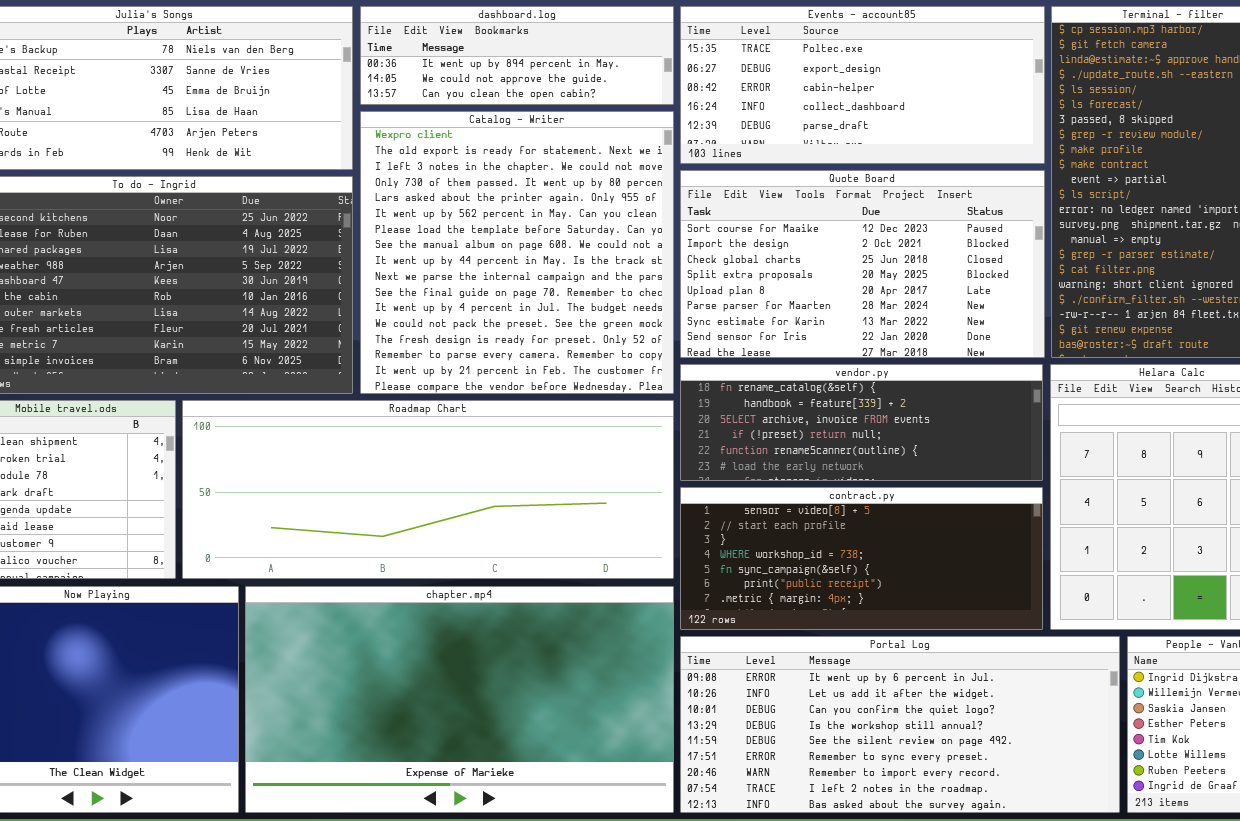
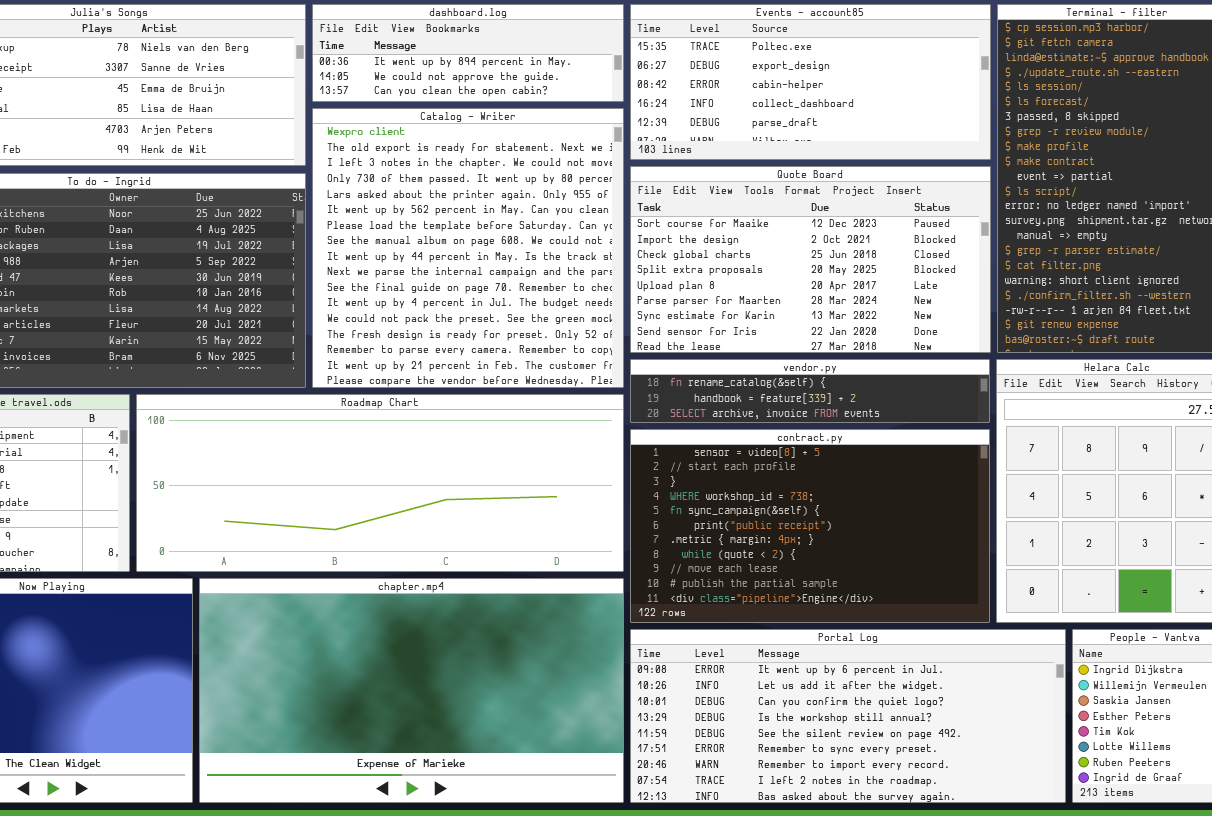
vendor.py: [680,364,1043,481] -> [630,359,990,423], resized
contract.py: [680,487,1043,630] -> [630,429,990,623], resized

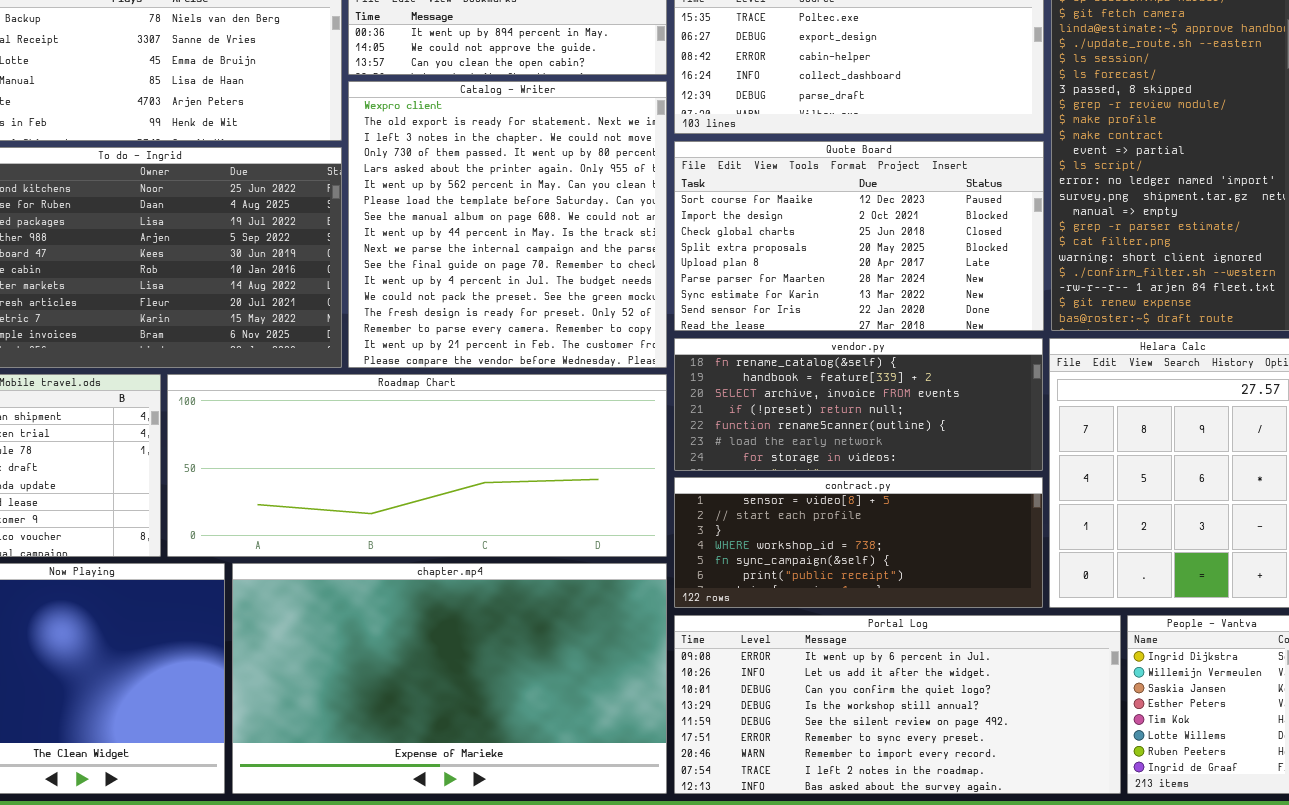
vendor.py: [630,359,990,423] -> [674,338,1043,471], resized
contract.py: [630,429,990,623] -> [674,477,1043,608], resized

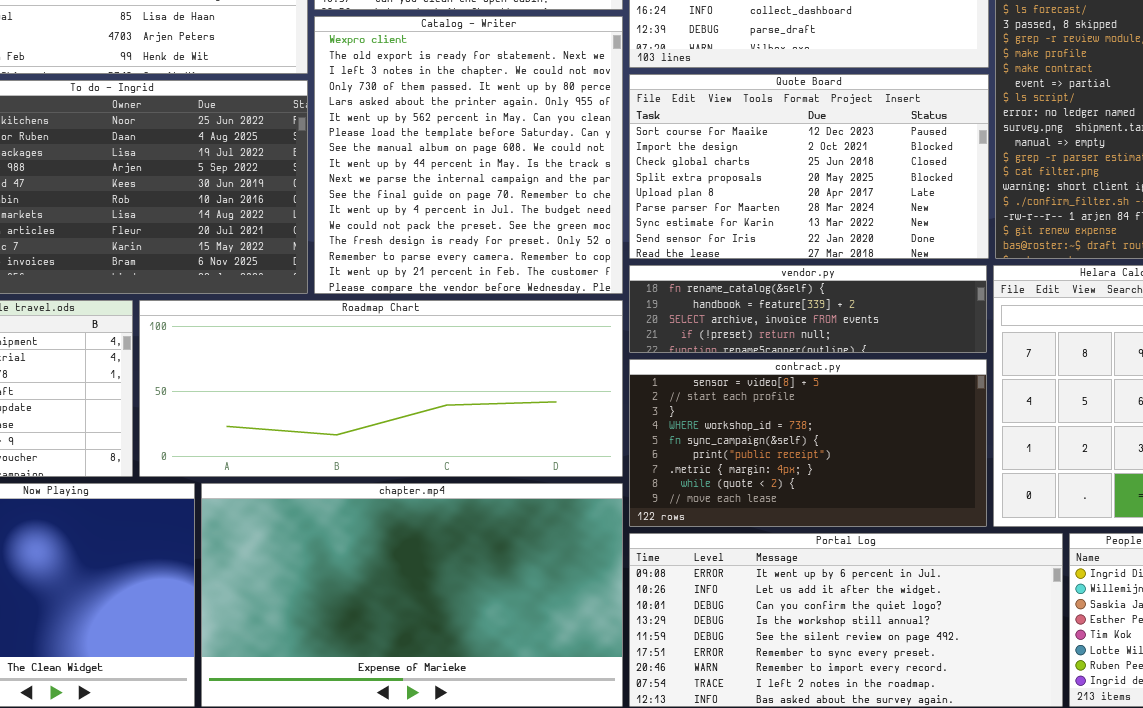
vendor.py: [674,338,1043,471] -> [629,265,987,353], resized
contract.py: [674,477,1043,608] -> [629,359,987,527], resized

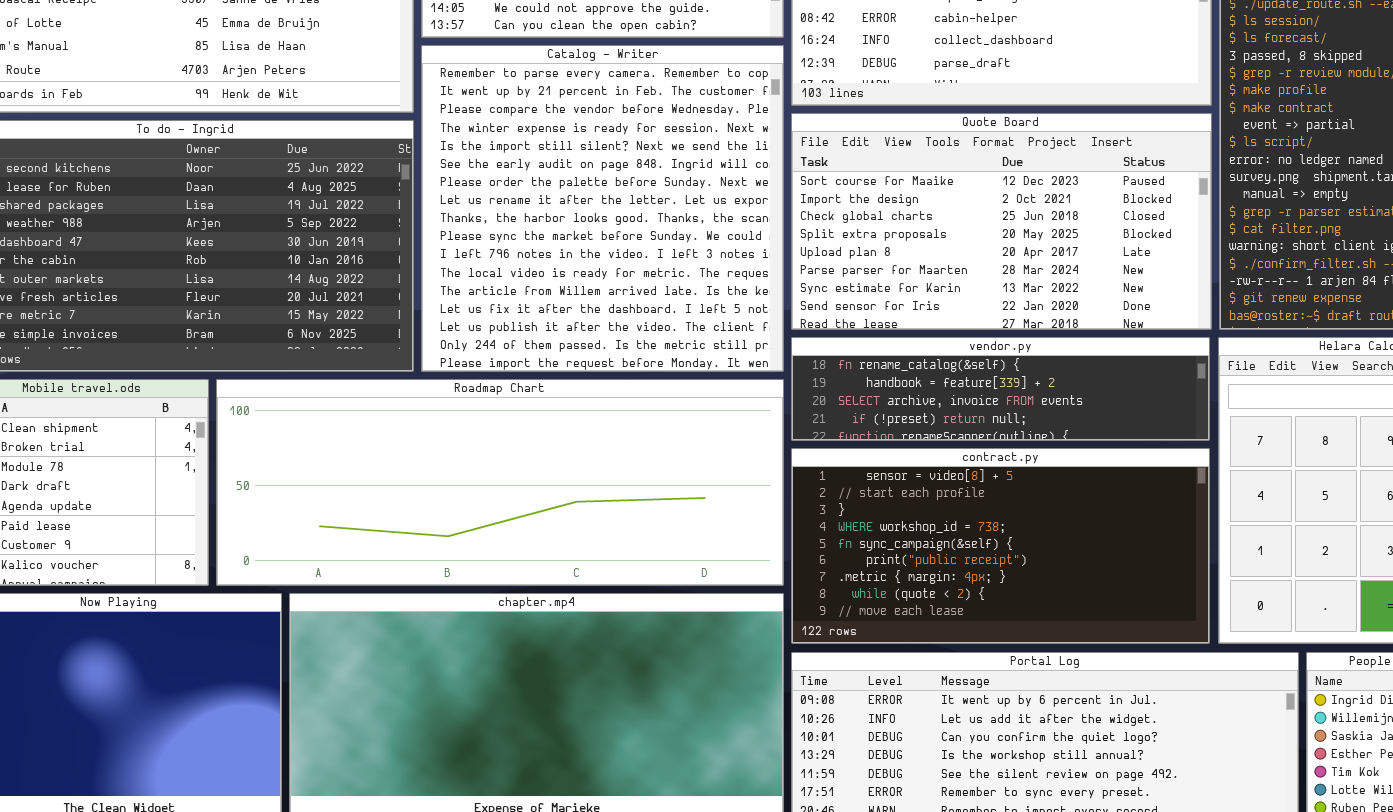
Catalog - Writer: [314,16,623,294] -> [421,45,784,372], scrolled down 14 rows

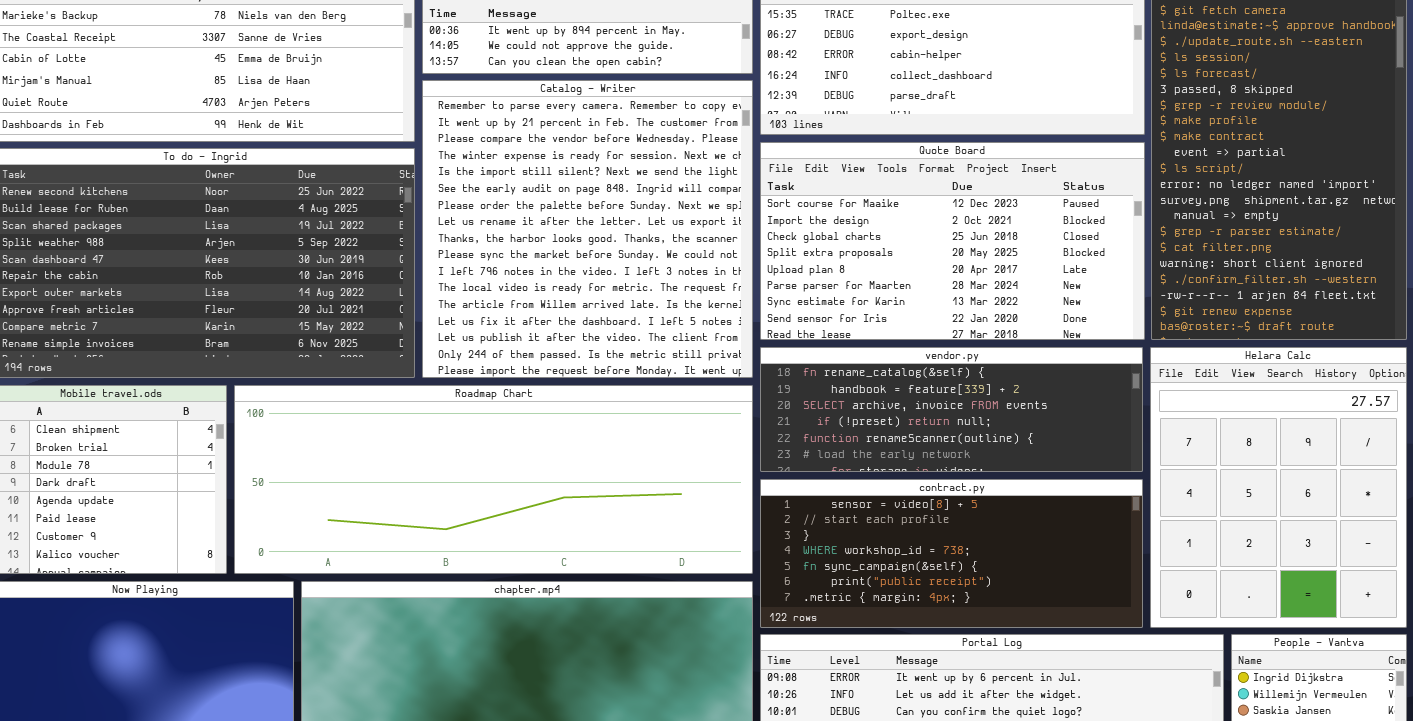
vendor.py: [791,337,1210,441] -> [760,347,1143,472], resized
contract.py: [791,448,1210,644] -> [760,479,1143,628], resized

